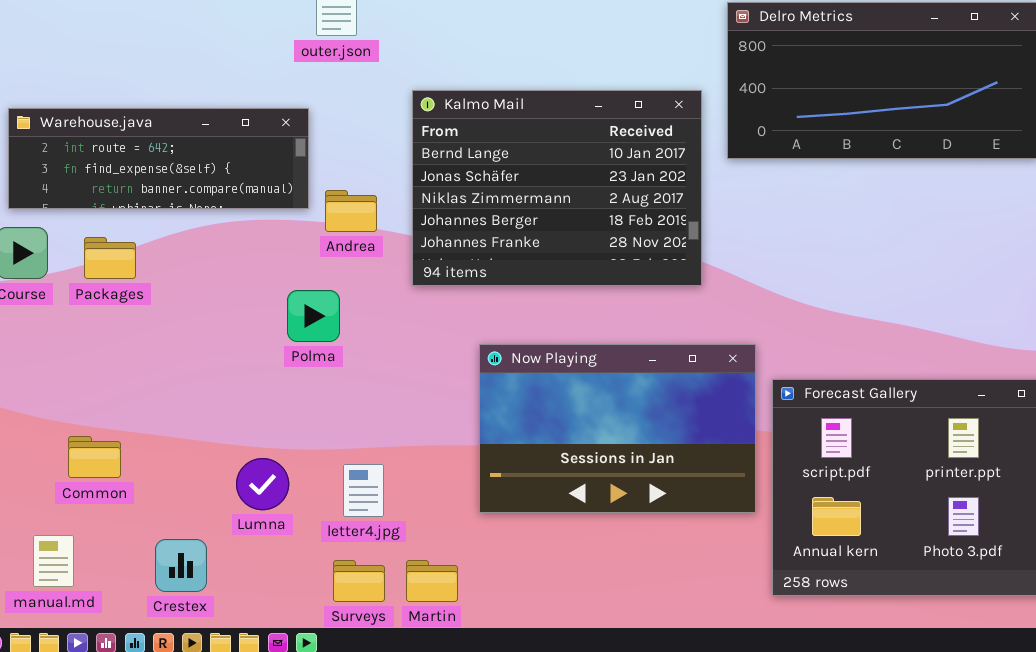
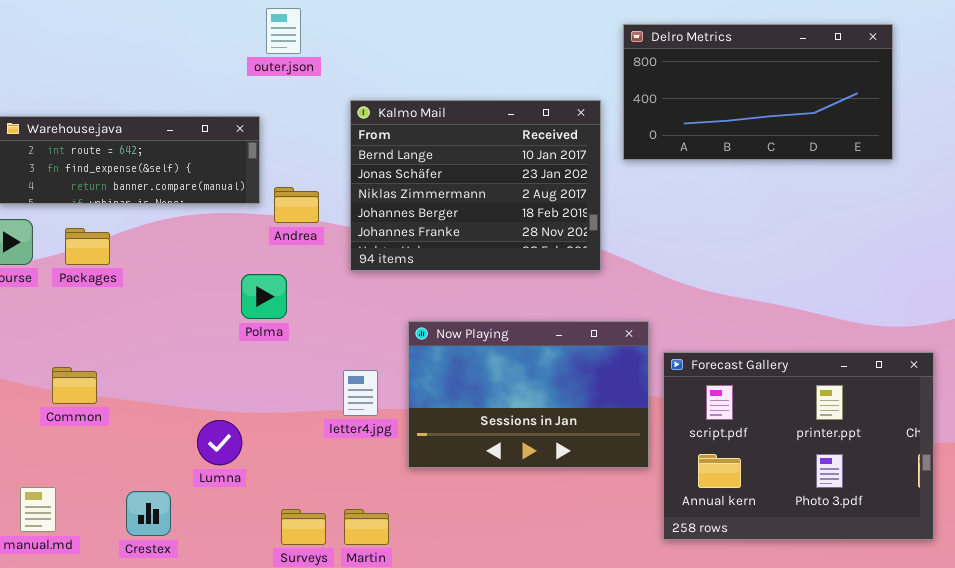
Common: [68,436,121,478] -> [52,367,97,404], moved
letter4.jpg: [343,464,384,517] -> [343,370,378,416], moved

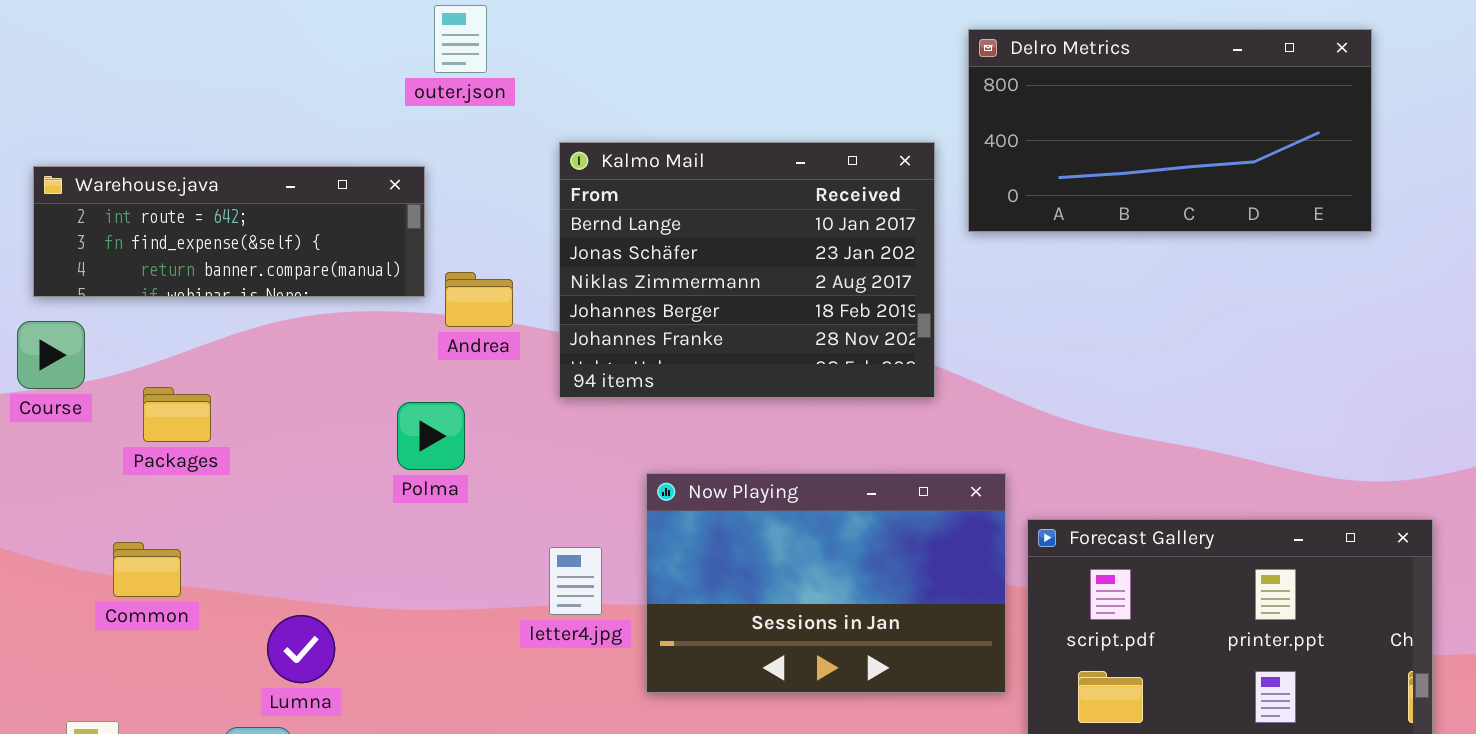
Packages: [65,228,110,265] -> [143,387,211,442], moved
Lumna: [197,420,242,465] -> [267,615,335,683], moved

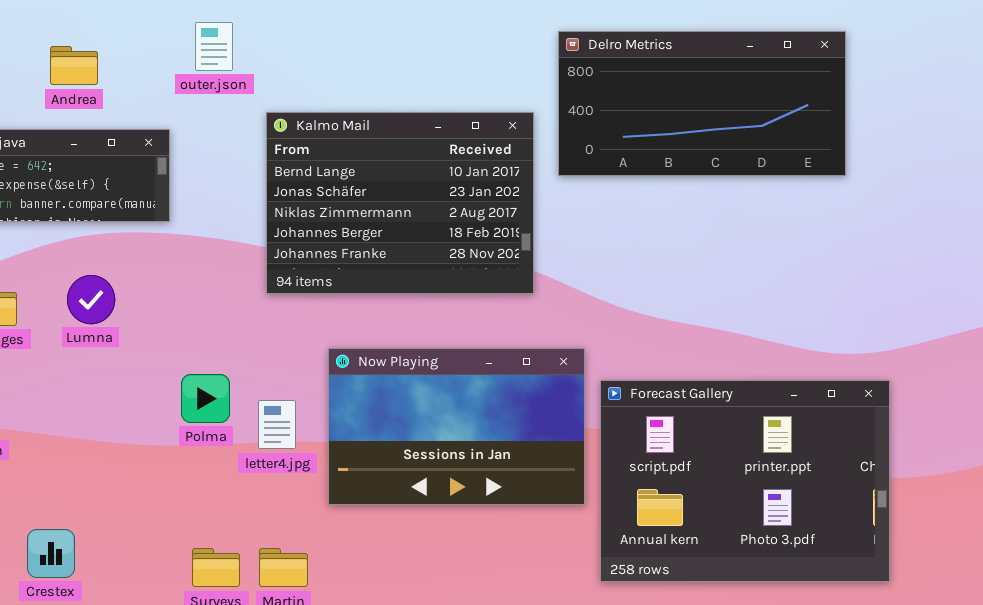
outer.json: [434,5,487,73] -> [195,22,233,71], moved
Andrea: [445,272,513,327] -> [50,46,98,85], moved
Polma: [397,402,465,470] -> [181,374,230,423], moved
Lumna: [267,615,335,683] -> [67,275,115,324], moved

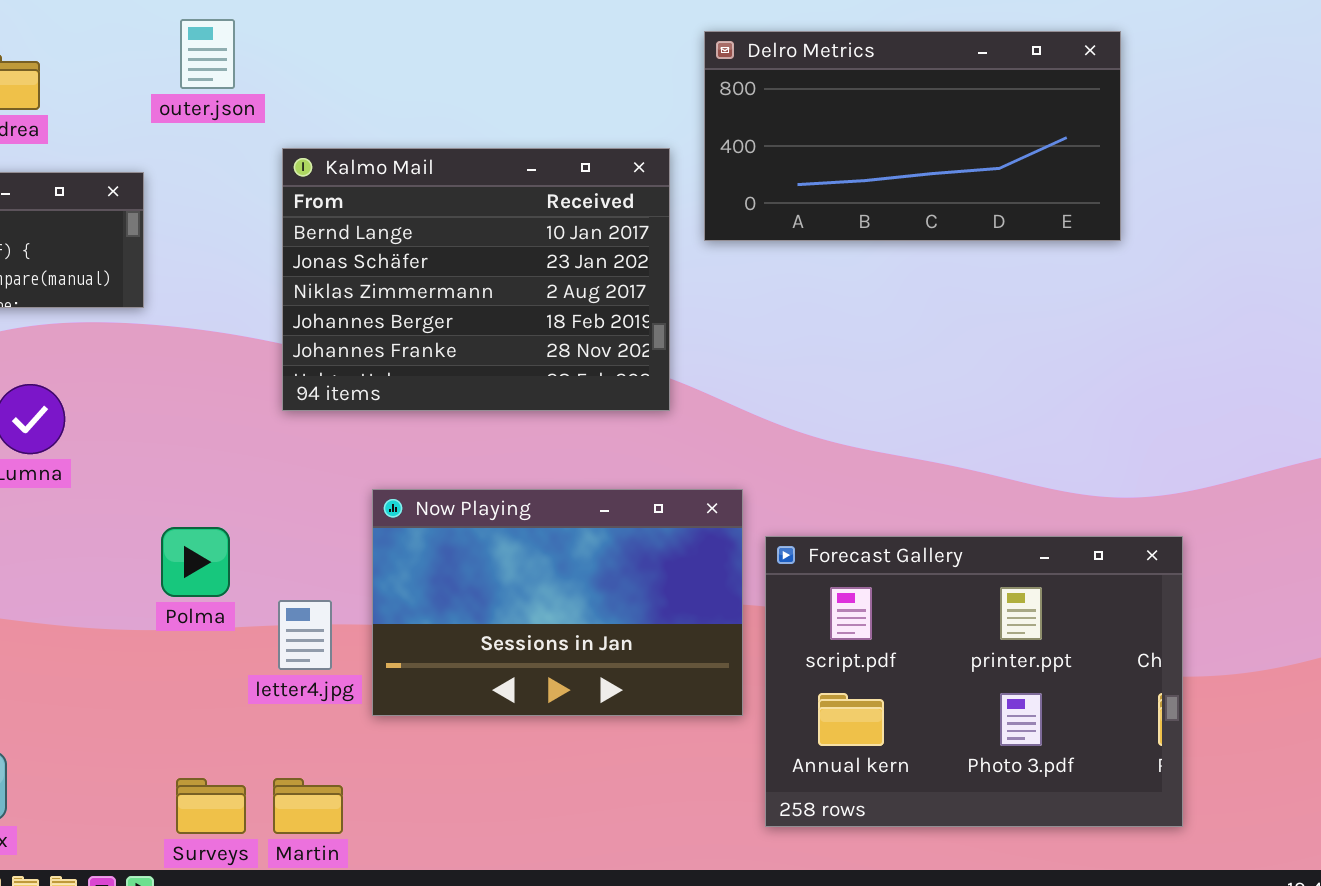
letter4.jpg: [258,400,296,449] -> [278,600,332,670], moved

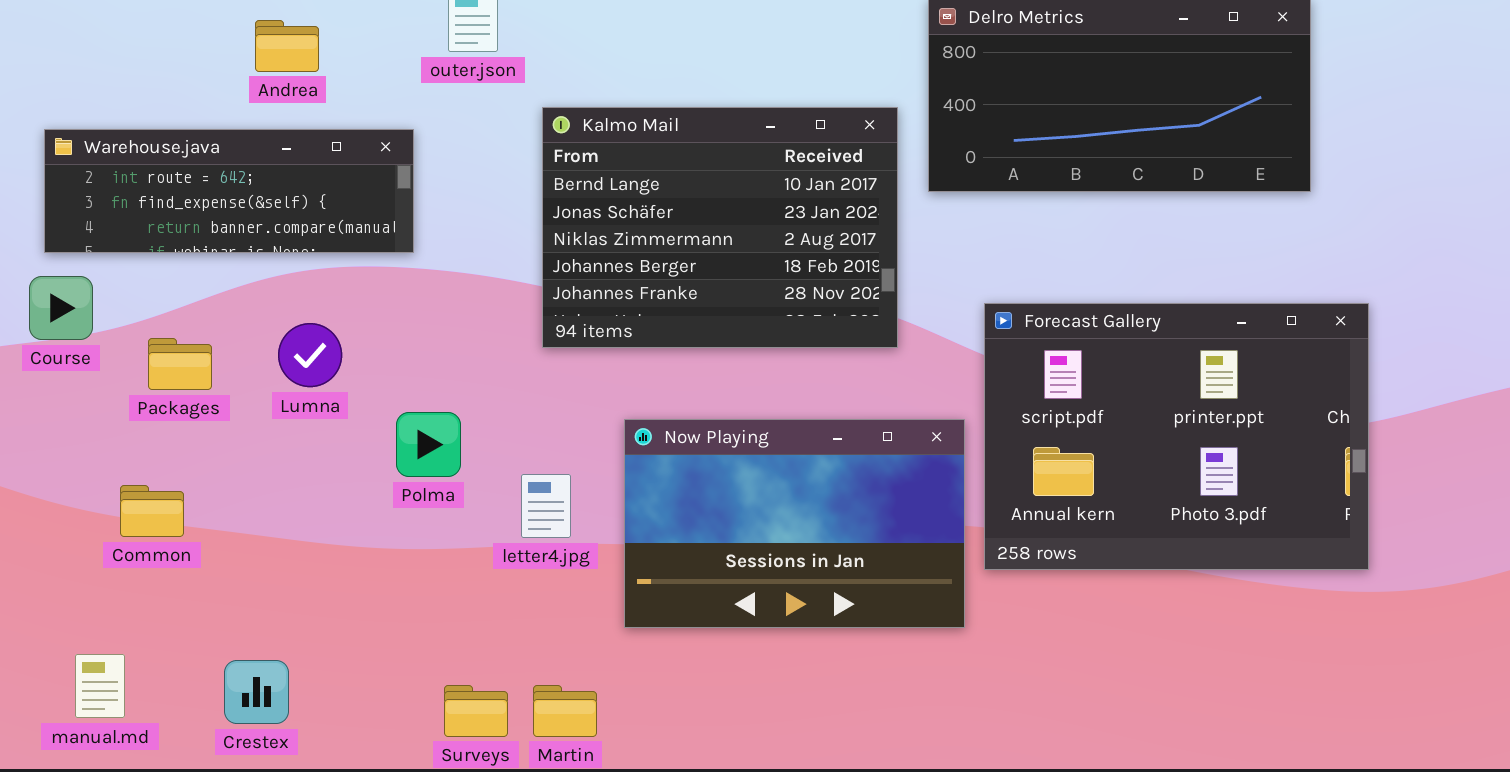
Polma: [161,527,230,597] -> [396,412,461,477], moved
Forecast Gallery: [765,536,1183,827] -> [984,303,1369,570], moved
letter4.jpg: [278,600,332,670] -> [521,474,571,538], moved

